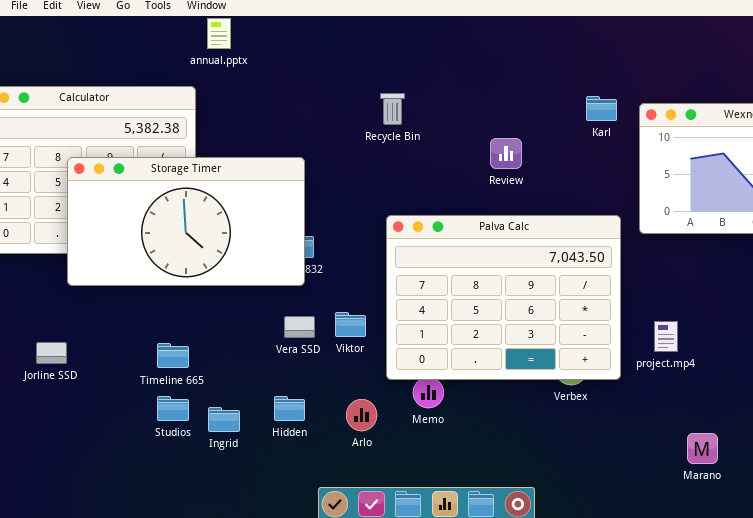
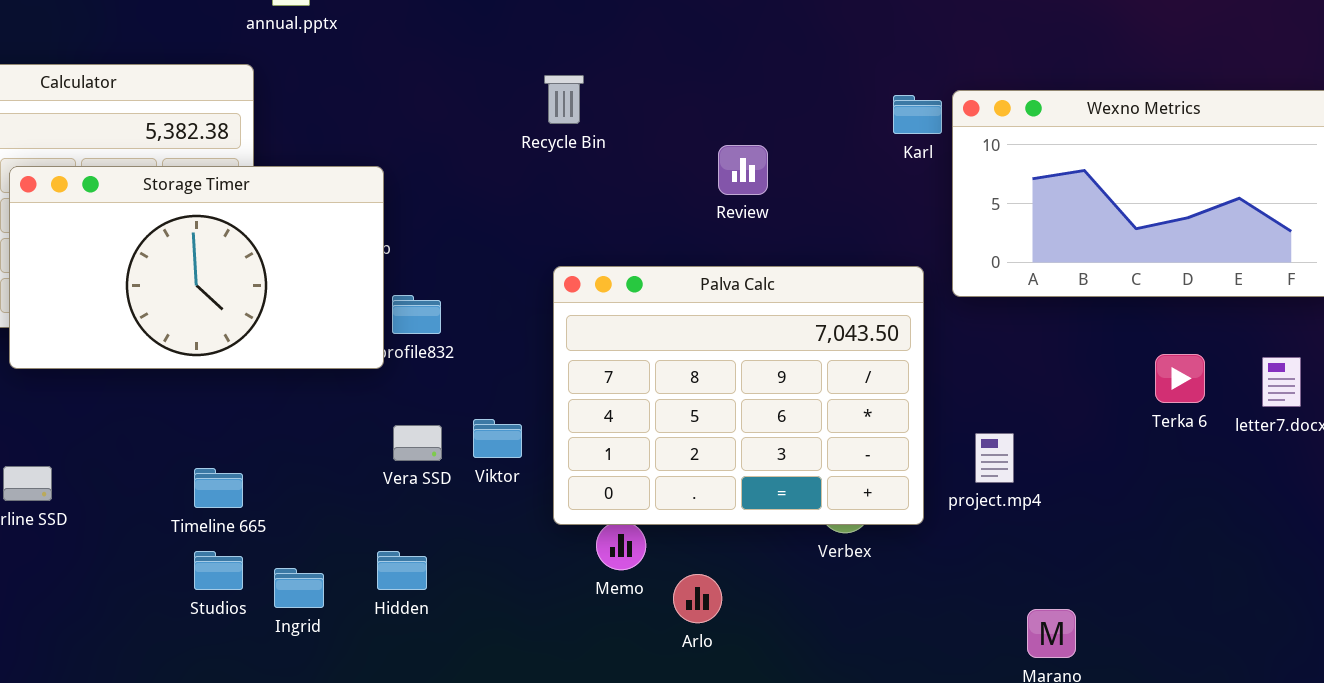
Karl: [586,96,617,121] -> [893,95,942,134], moved
Storage Timer: [67,157,305,286] -> [9,166,384,369], moved
Arlo: [346,399,377,431] -> [673,574,722,623], moved

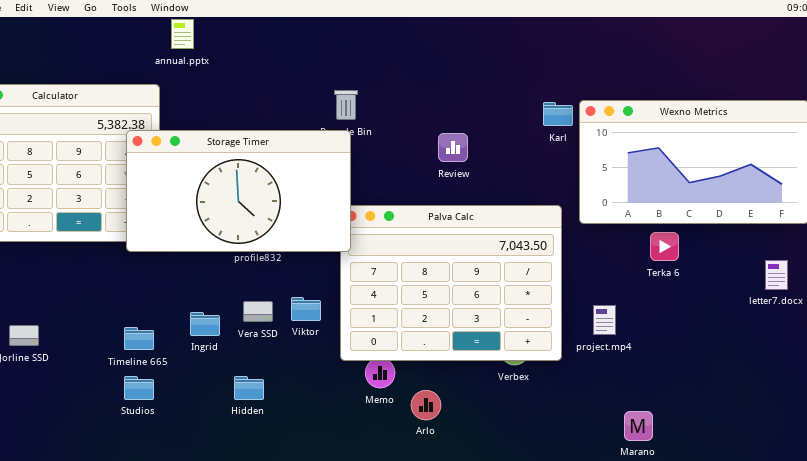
Storage Timer: [9,166,384,369] -> [126,130,351,252], moved
Terka 6: [1155,354,1205,403] -> [650,232,679,261], moved
Ingrid: [274,568,324,608] -> [190,312,220,336], moved

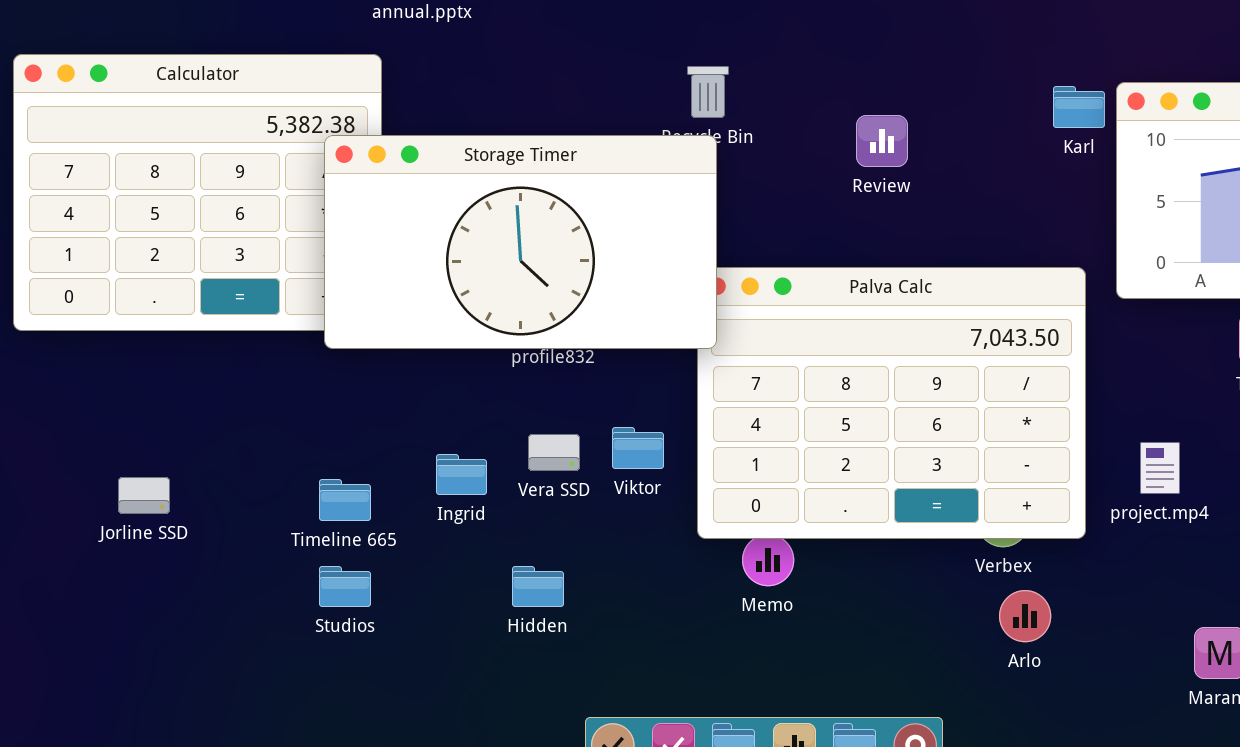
Review: [438,133,468,162] -> [856,115,908,167], moved
Arlo: [411,390,441,420] -> [999,590,1051,642], moved

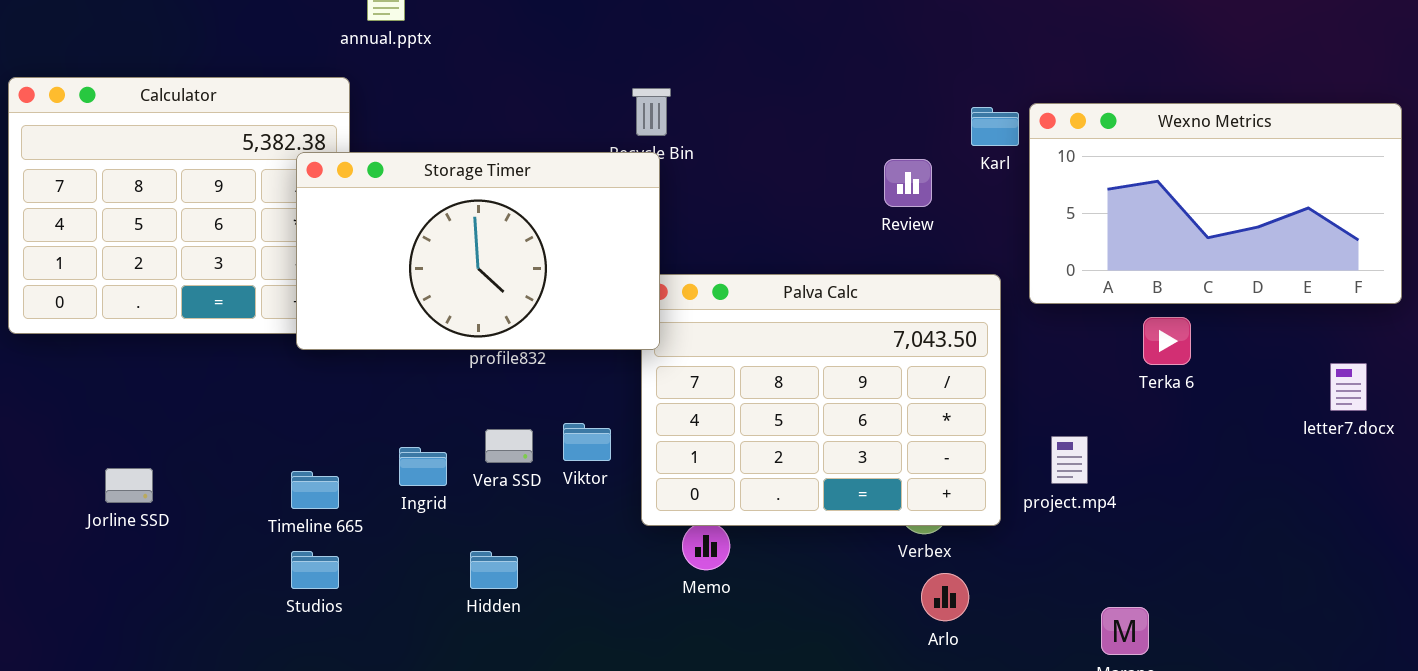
Review: [856,115,908,167] -> [884,159,932,207], moved

